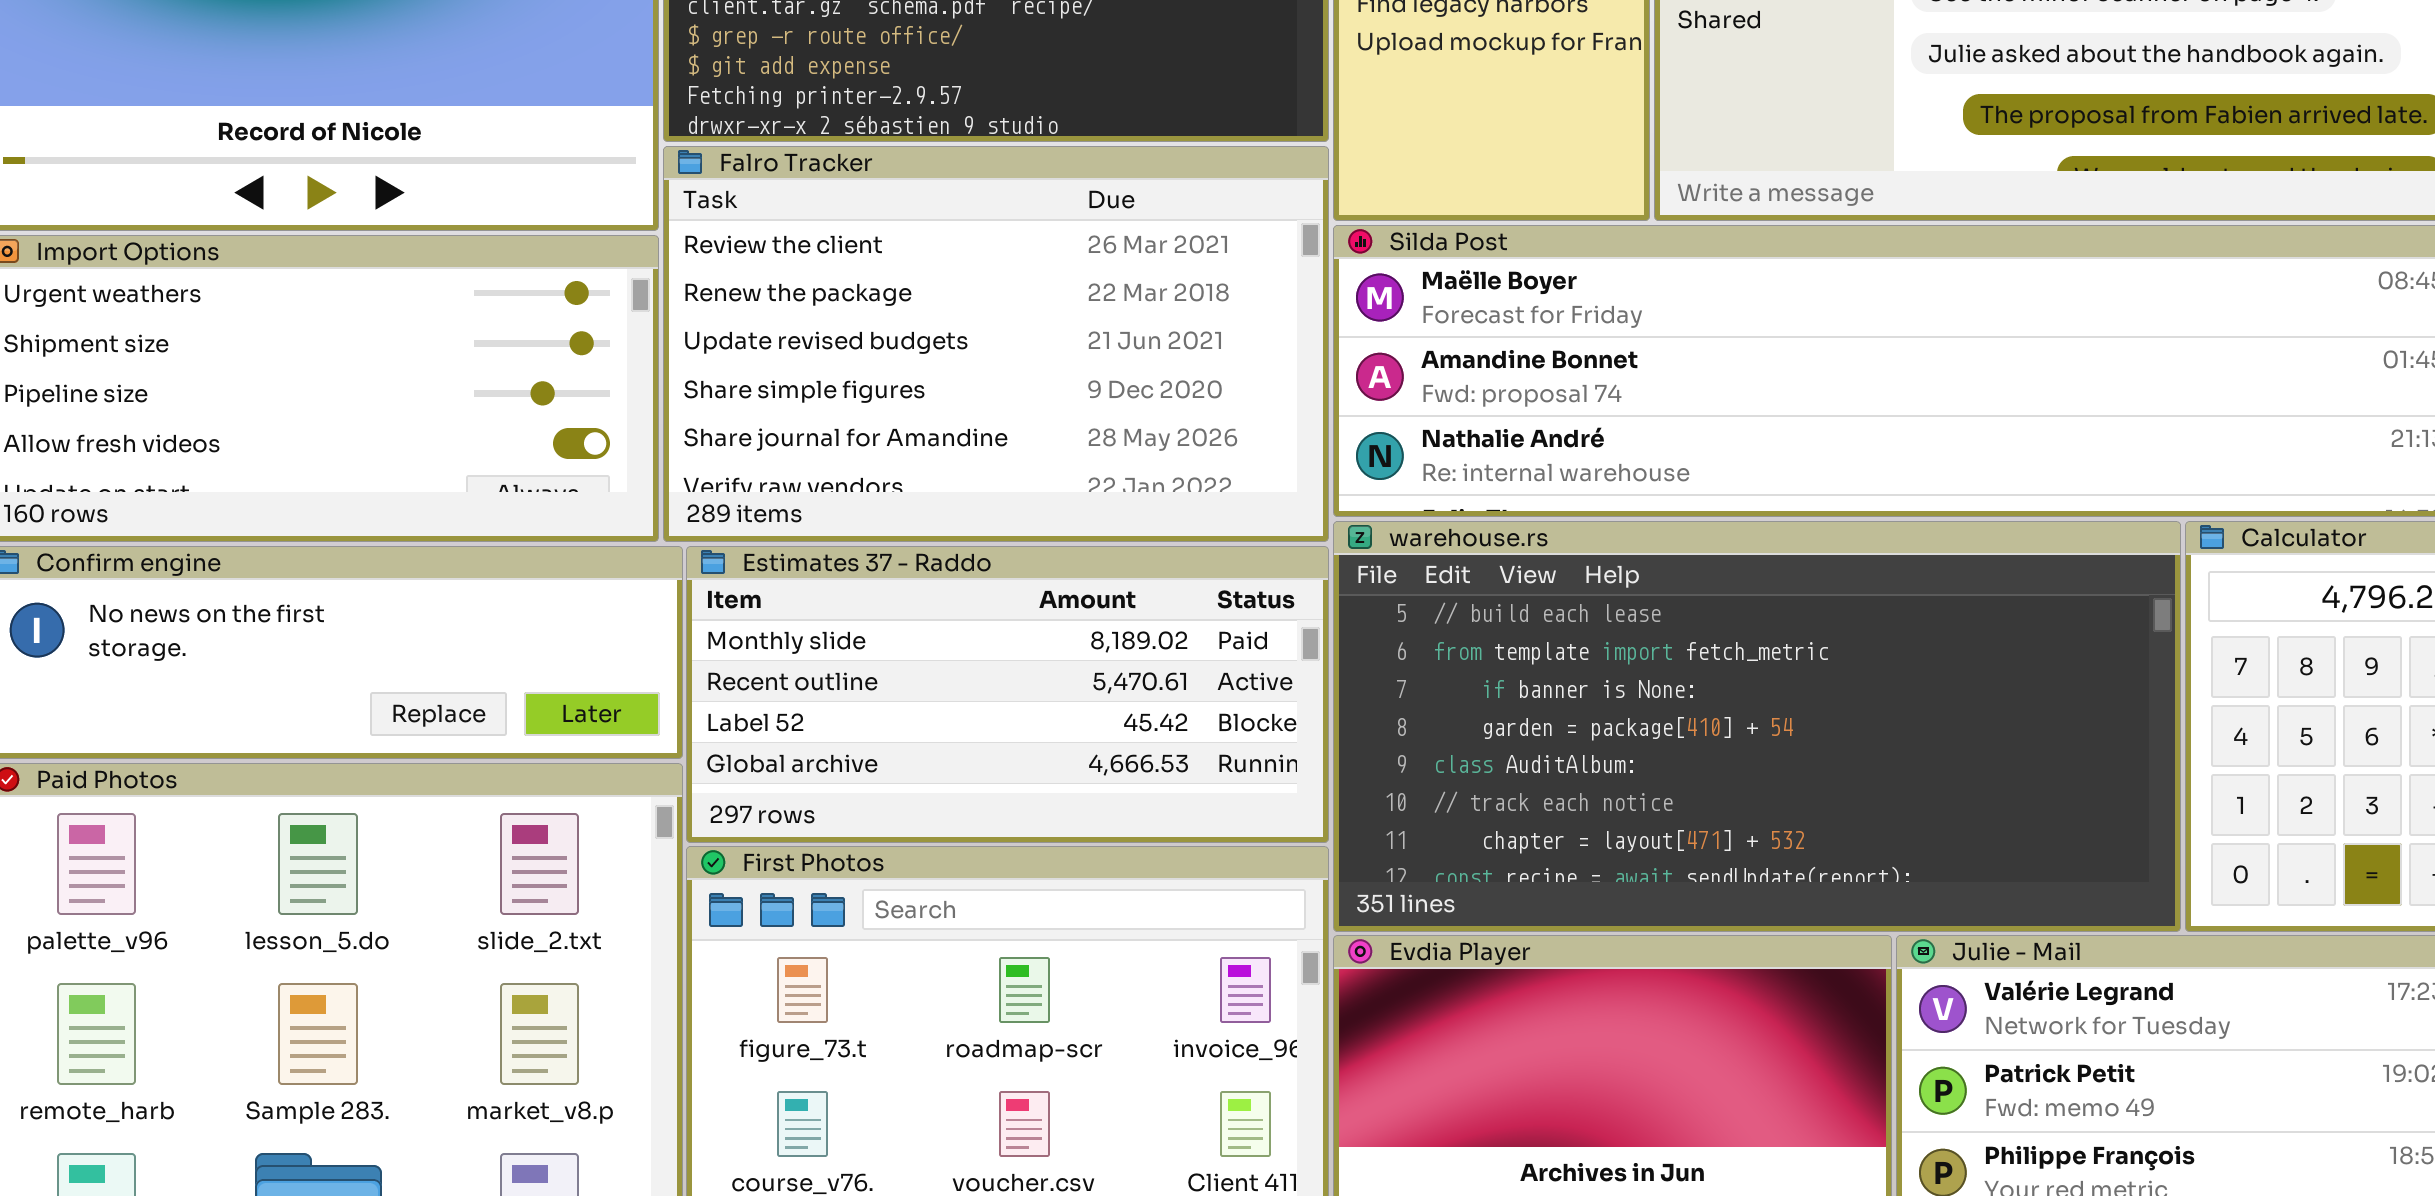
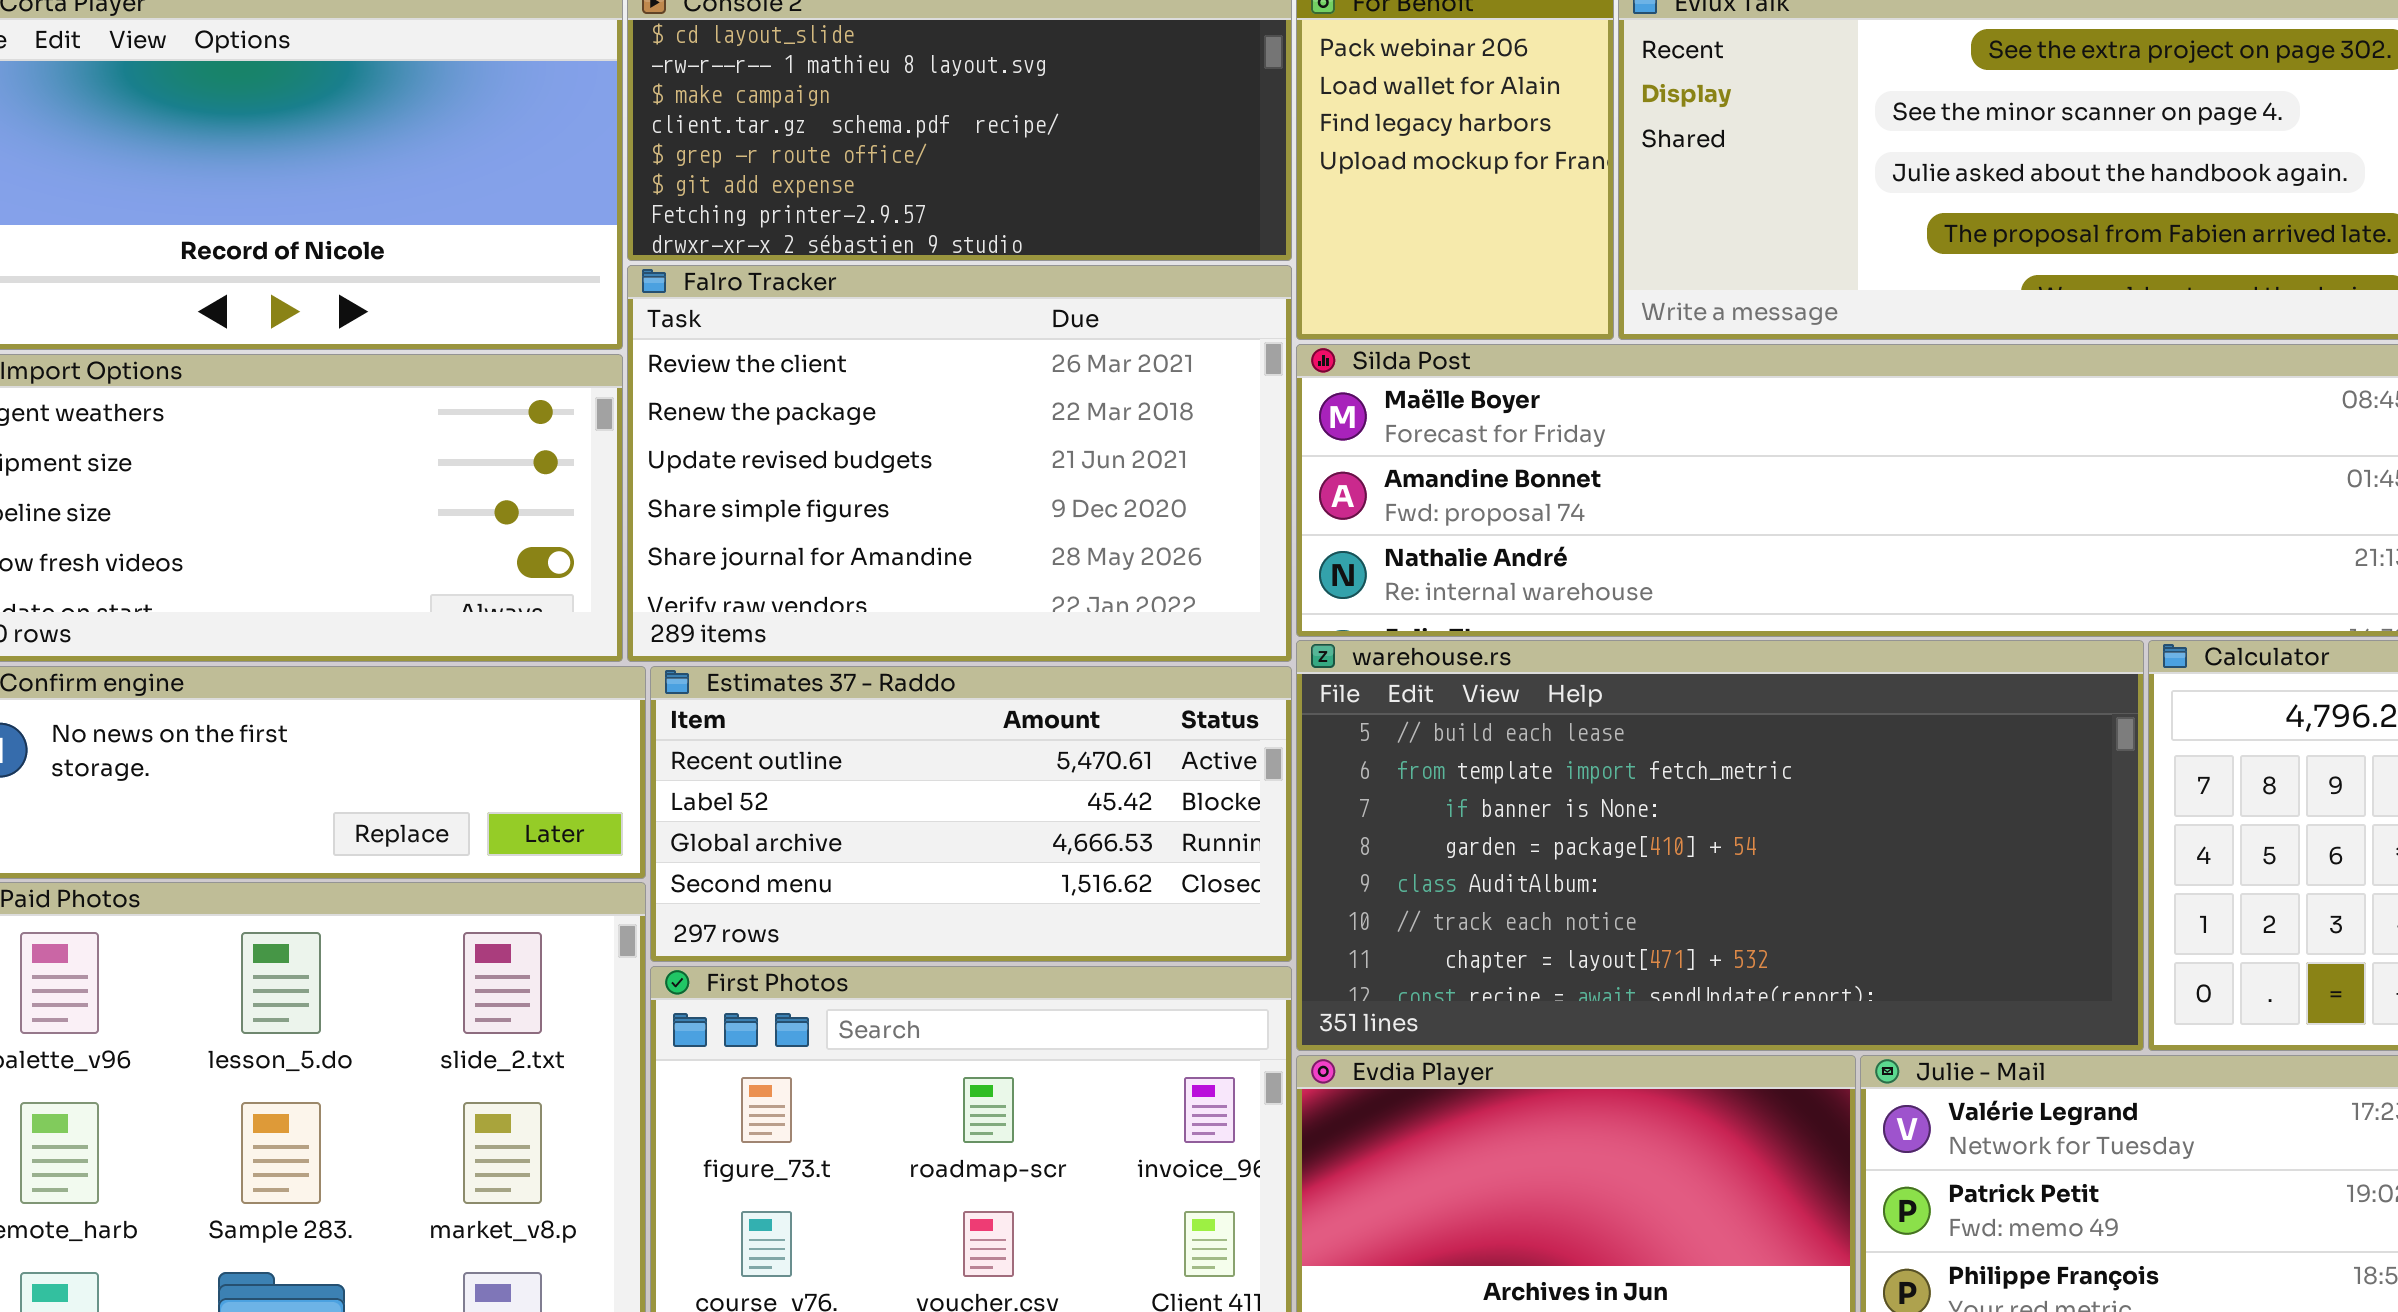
Estimates 37 - Raddo: [686,546,1329,843] -> [650,666,1292,962], scrolled down 1 row

